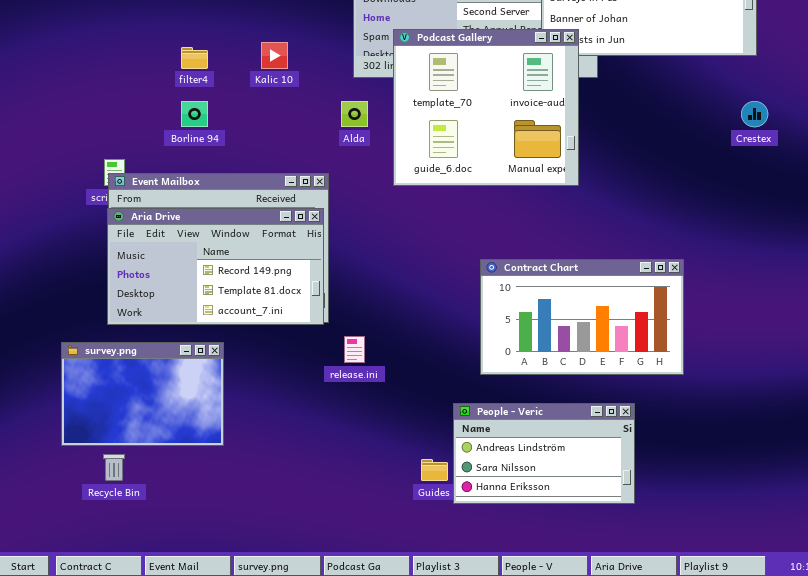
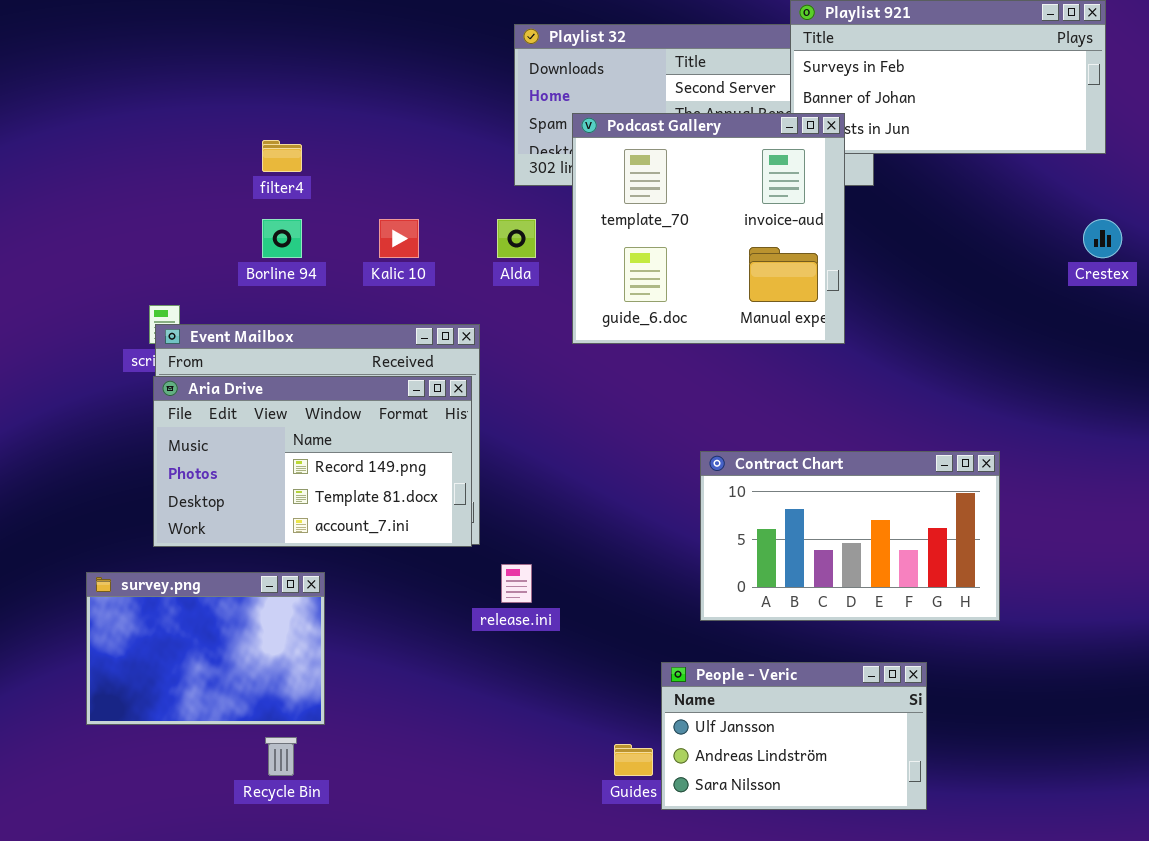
Kalic 10: [261,42,288,69] -> [379,219,419,258], moved
People - Veric: [453,403,635,504] -> [661,662,927,810], scrolled up 1 row
Recycle Bin: [103,454,125,481] -> [265,737,297,776], moved

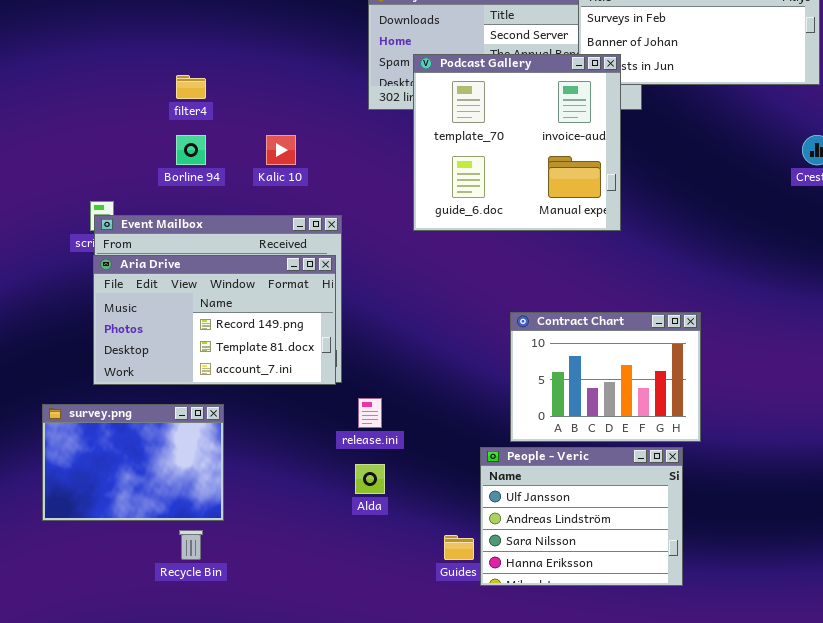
Alda: [497,219,536,258] -> [355,464,385,494], moved
Contract Chart: [700,451,1000,621] -> [510,312,701,442], resized
People - Veric: [661,662,927,810] -> [480,447,683,586], resized

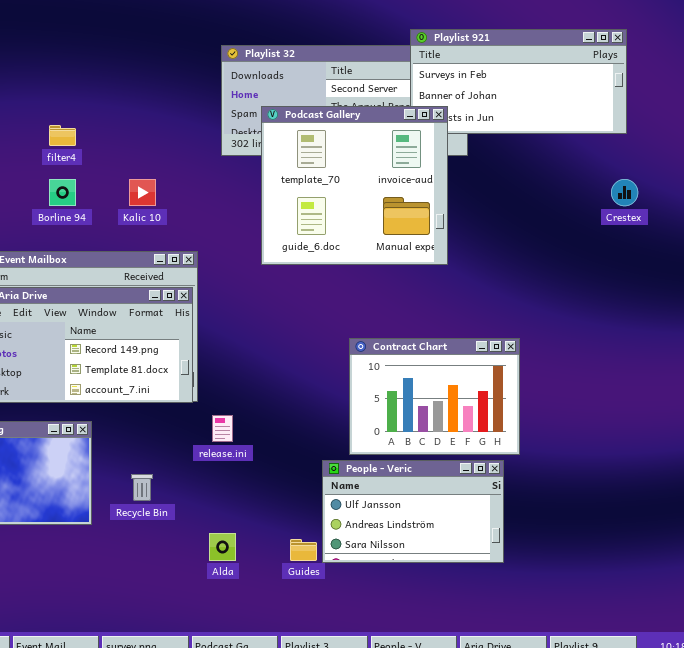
People - Veric: [480,447,683,586] -> [322,460,504,563], resized
Alda: [355,464,385,494] -> [209,533,236,561], moved
Recycle Bin: [179,530,203,560] -> [131,474,153,501], moved

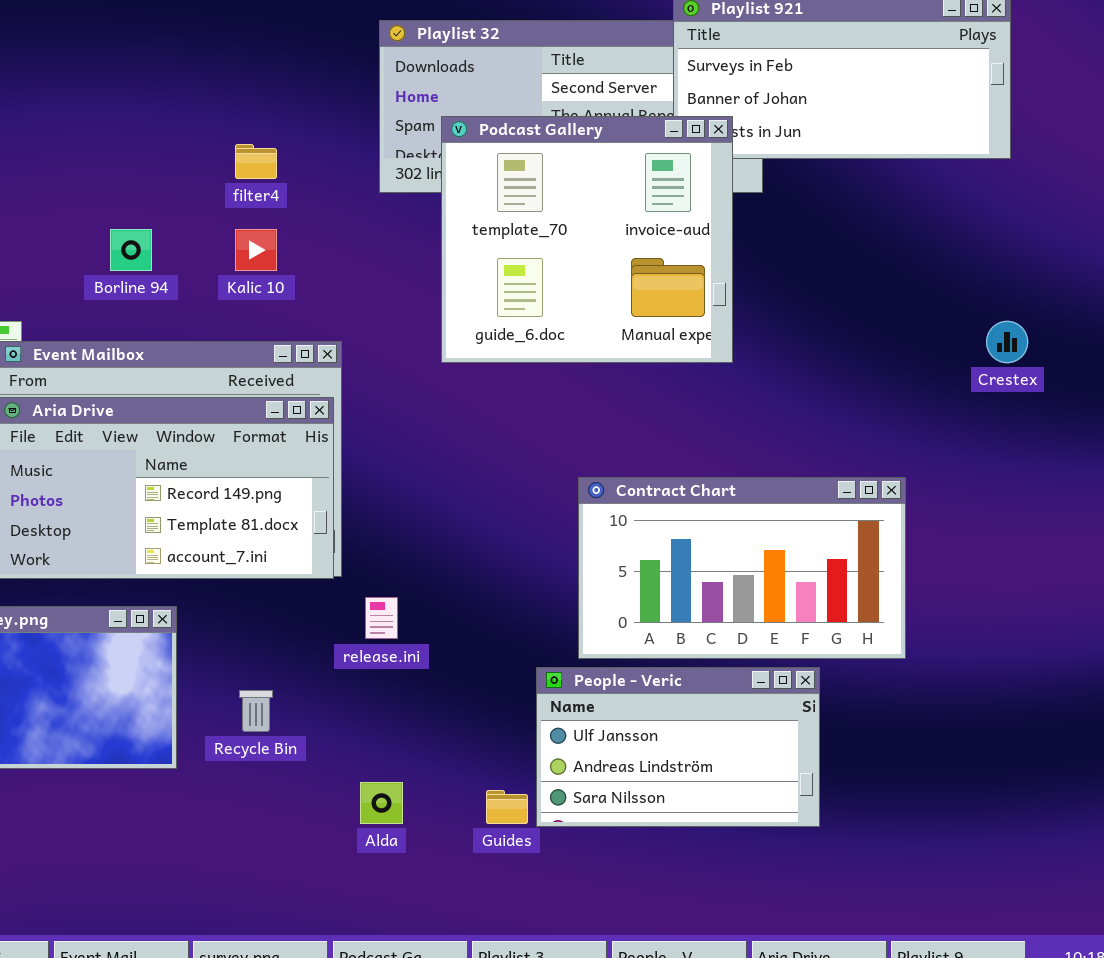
filter4: [49,125,76,146] -> [235,144,277,179], moved
Crestex: [611,179,638,206] -> [986,321,1028,363], moved
Contract Chart: [349,338,520,455] -> [578,477,906,659], resized

